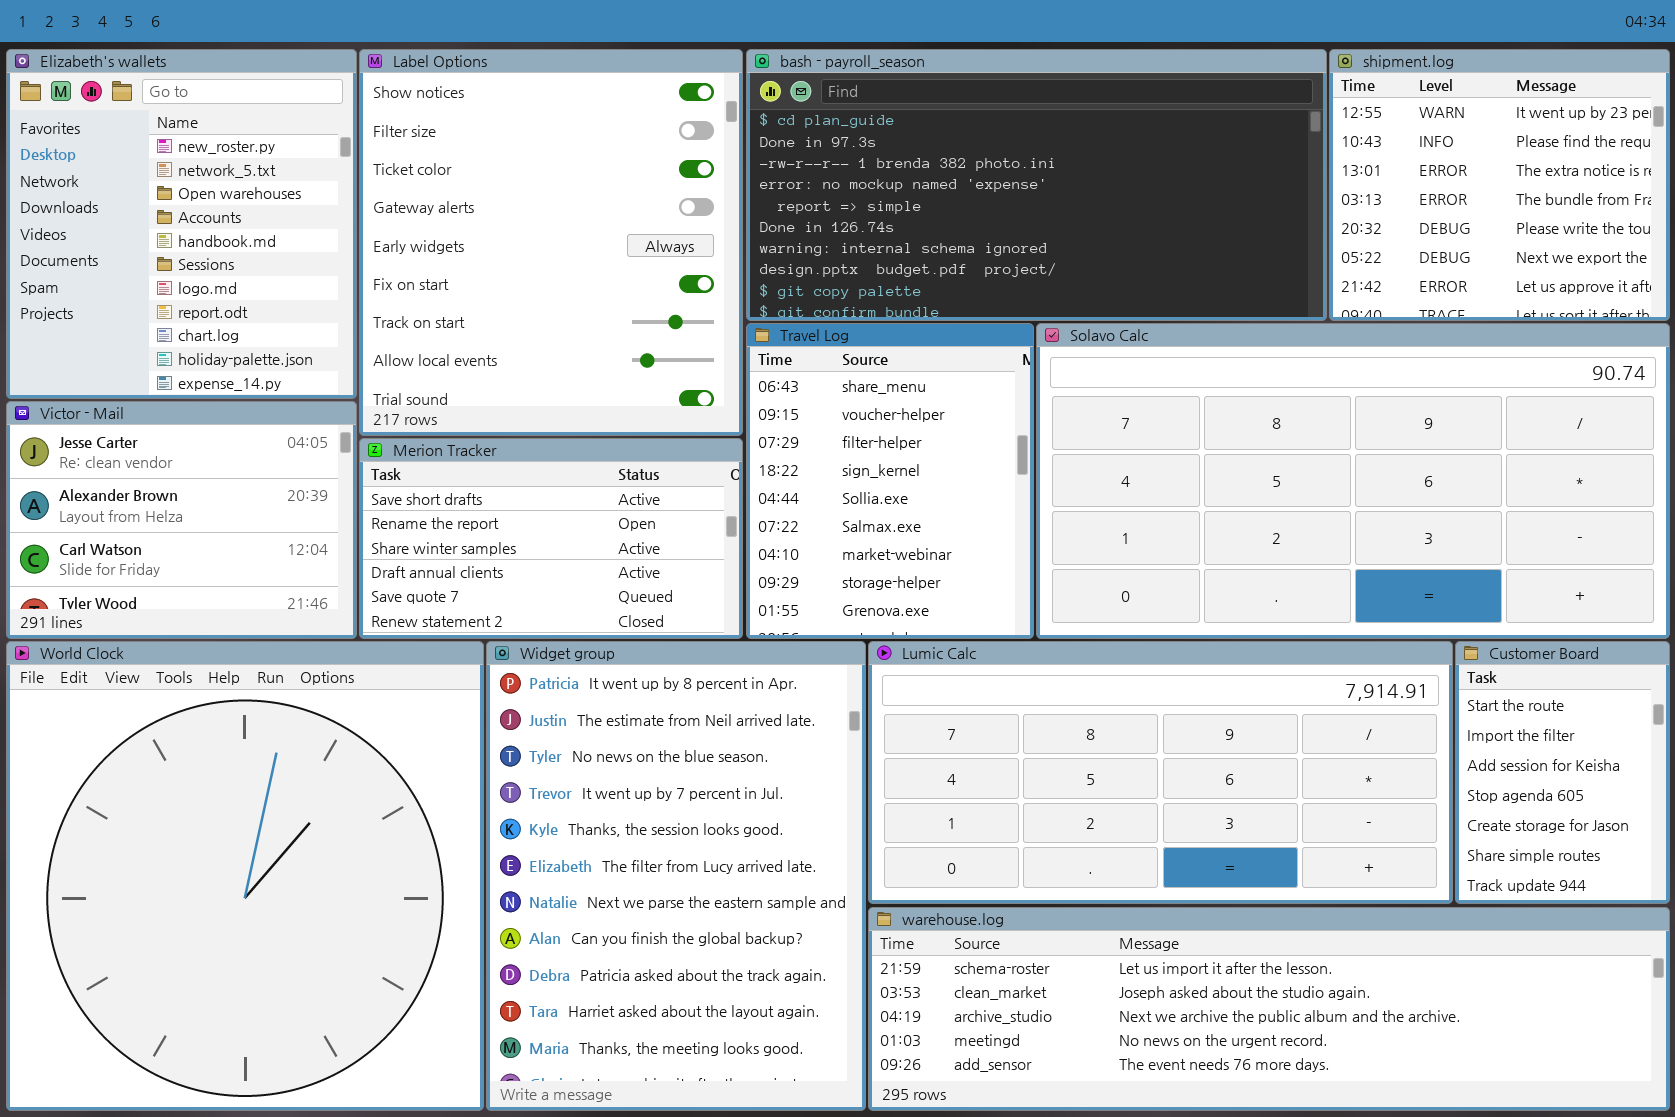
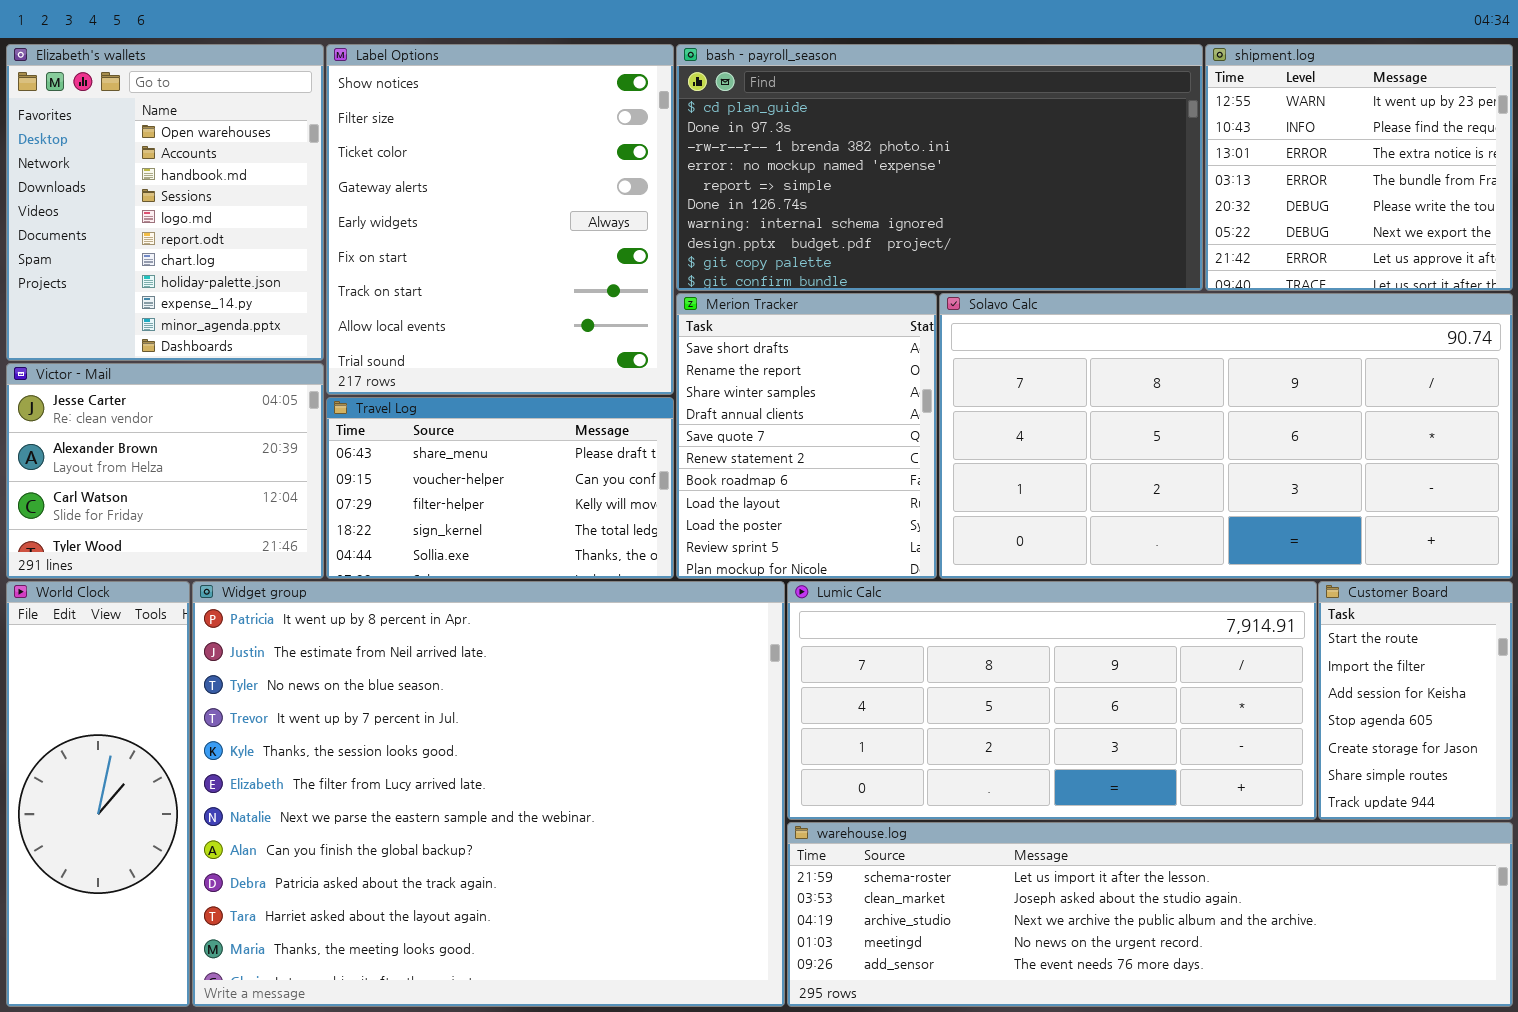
Elizabeth's wallets: [6,49,357,399] -> [6,44,324,361], scrolled down 2 rows
Travel Log: [746,323,1034,639] -> [326,397,674,579], moved, resized
Merion Tracker: [359,438,743,639] -> [676,293,937,579], moved, resized
World Clock: [6,641,484,1111] -> [6,581,190,1007], resized
Widget group: [486,641,866,1111] -> [192,581,785,1007], resized

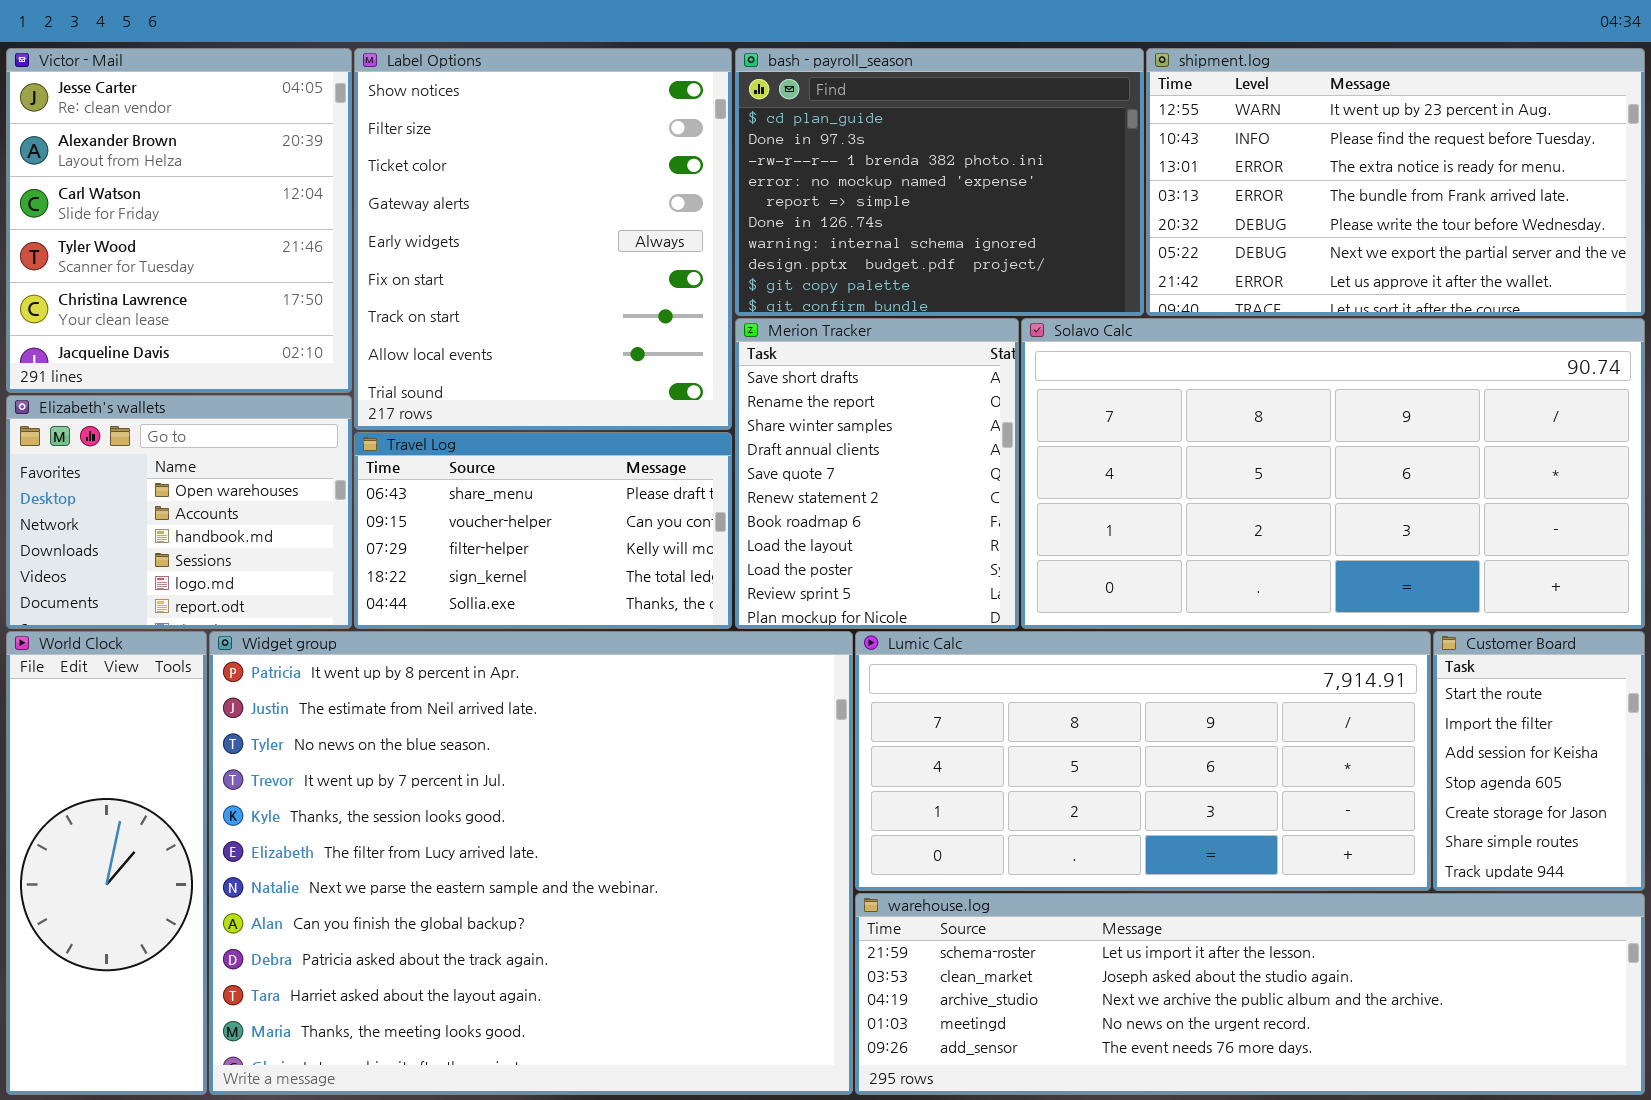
Elizabeth's wallets: [6,44,324,361] -> [6,395,352,629], moved, resized
bash - payroll_season: [676,44,1203,291] -> [735,48,1144,316], resized
shipment.log: [1205,44,1513,291] -> [1146,48,1645,316], resized
Victor - Mail: [6,363,324,579] -> [6,48,352,393], moved, resized

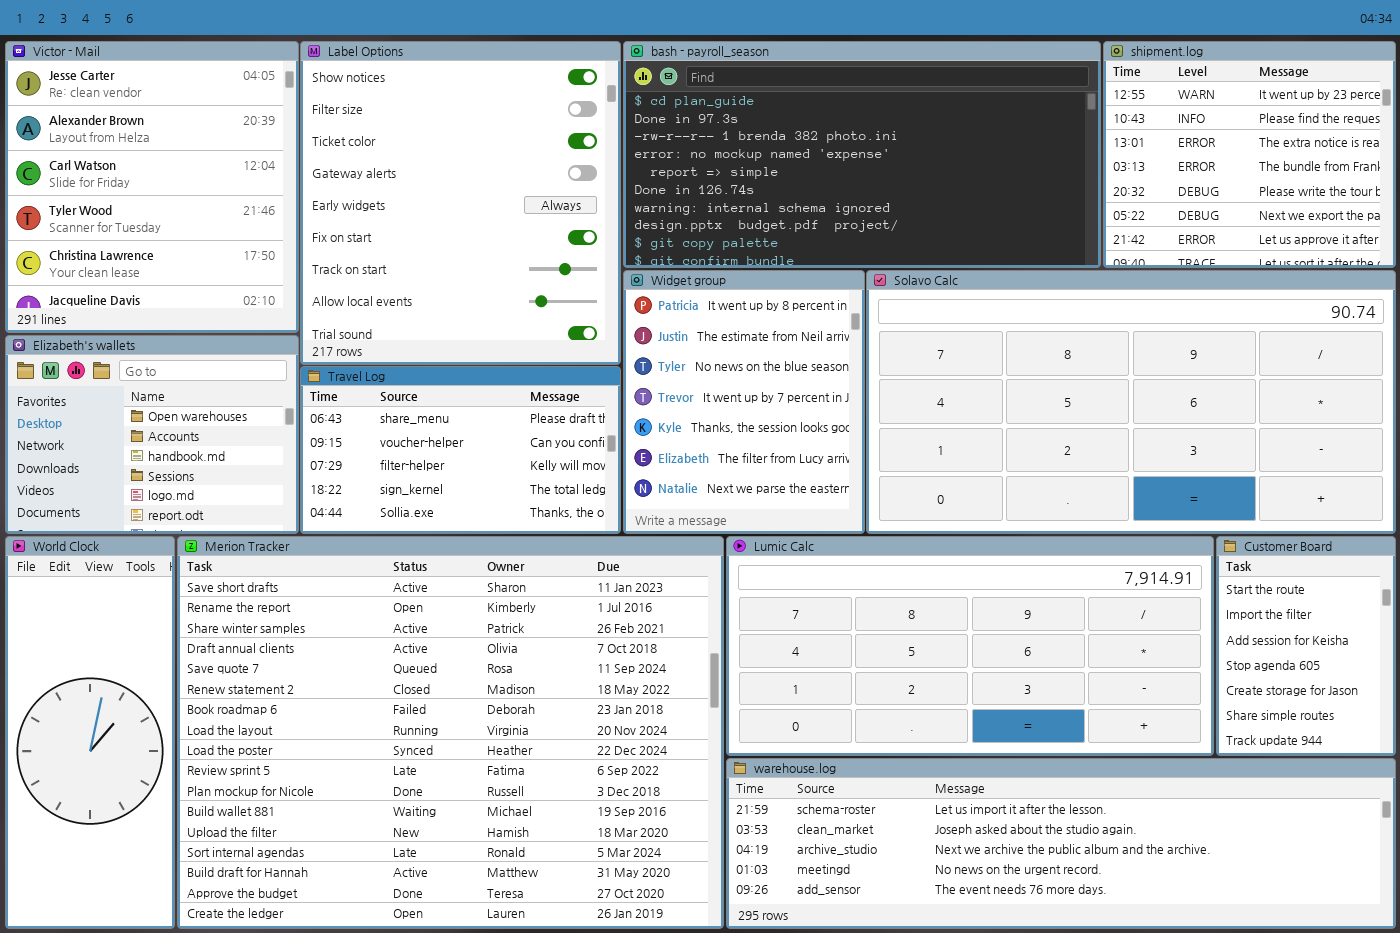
bash - payroll_season: [735,48,1144,316] -> [623,41,1101,268], resized
shipment.log: [1146,48,1645,316] -> [1103,41,1396,268], resized
Merion Tracker: [735,318,1019,629] -> [177,536,724,929], moved, resized
Widget group: [209,631,853,1095] -> [623,270,865,534], moved, resized

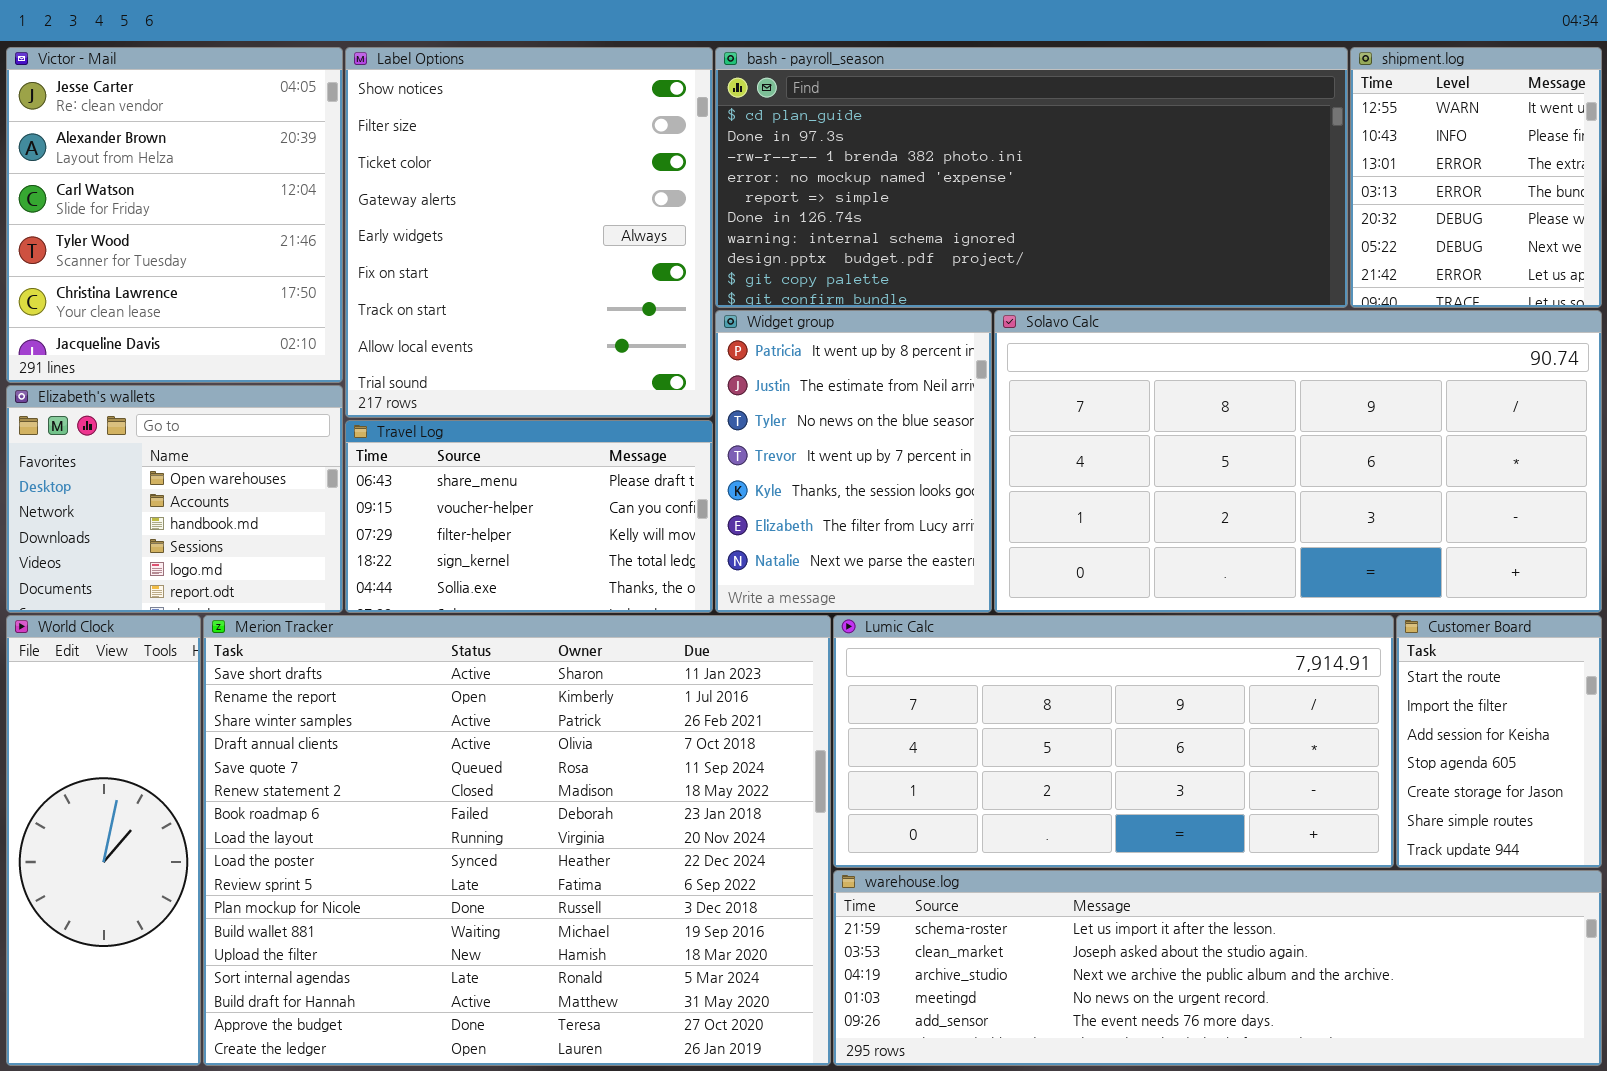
bash - payroll_season: [623,41,1101,268] -> [715,47,1348,308], resized
shipment.log: [1103,41,1396,268] -> [1350,47,1602,308], resized

